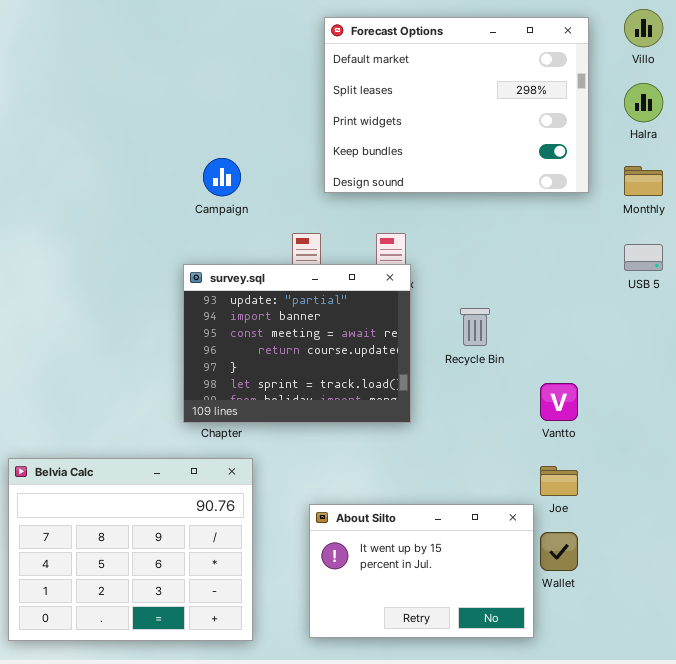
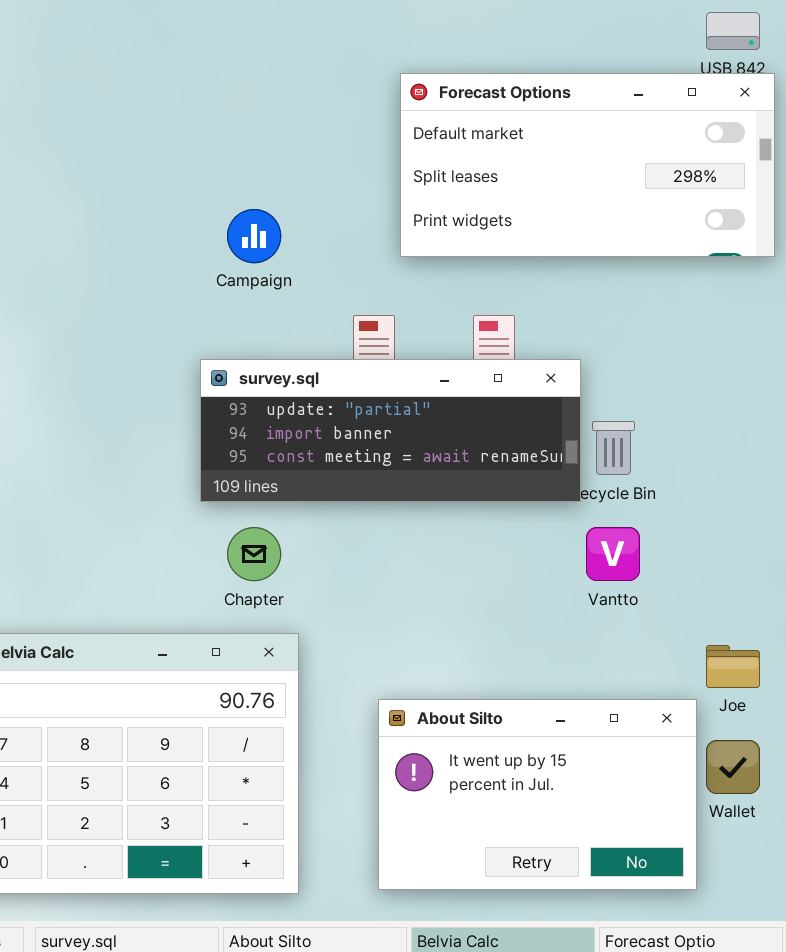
Forecast Options: [324,17,589,193] -> [400,73,775,257], resized
survey.sql: [183,264,411,423] -> [200,359,581,502], resized
Vantto: [540,383,578,421] -> [586,527,640,581], moved

